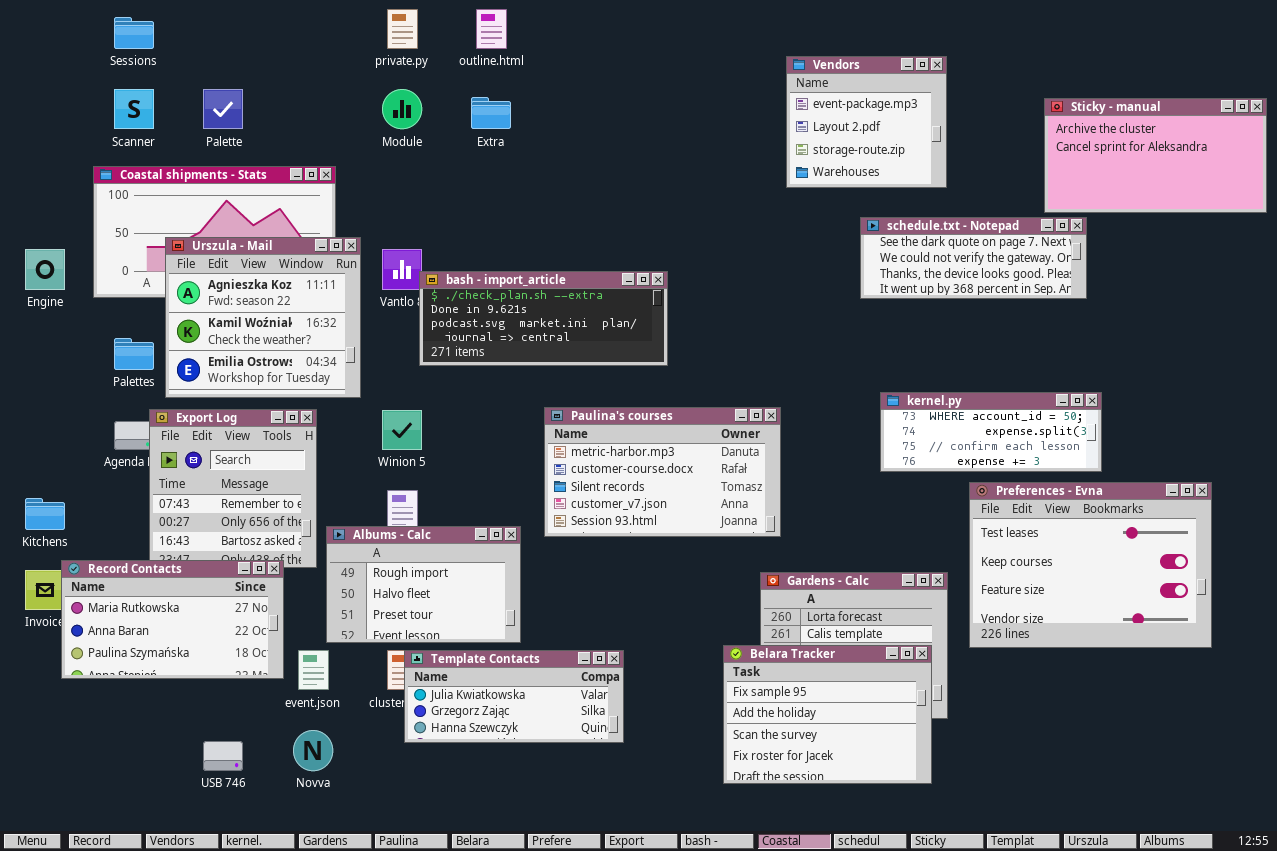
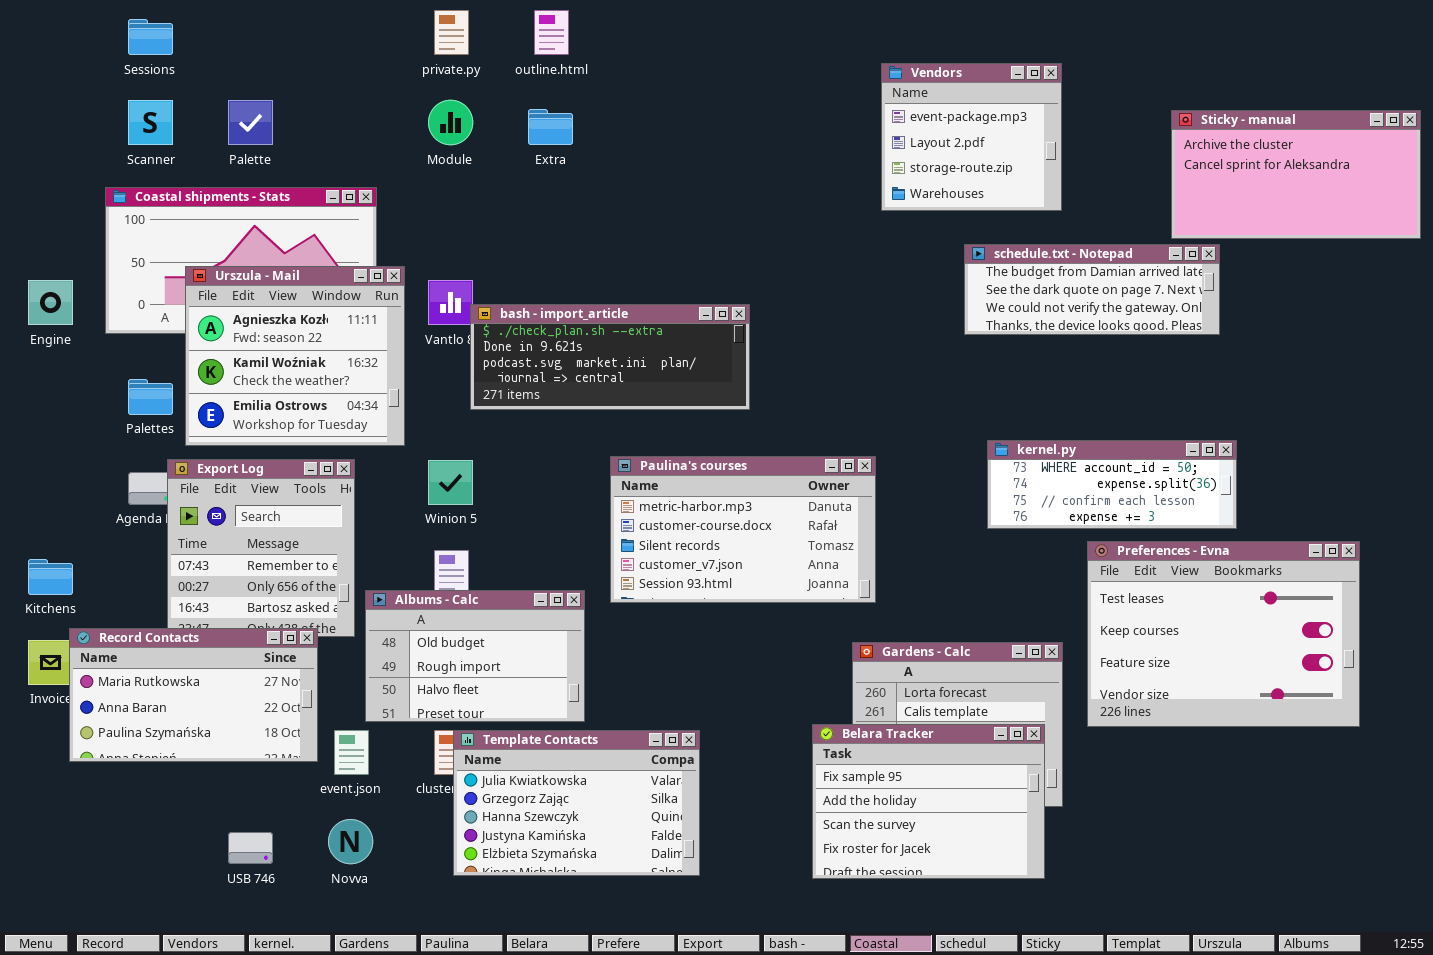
schedule.txt - Notepad: [860,217,1087,299] -> [964,244,1220,335], scrolled up 1 row
Albums - Calc: [326,526,521,643] -> [365,590,585,722], scrolled up 1 row
Template Contacts: [404,650,624,743] -> [453,730,700,876], resized

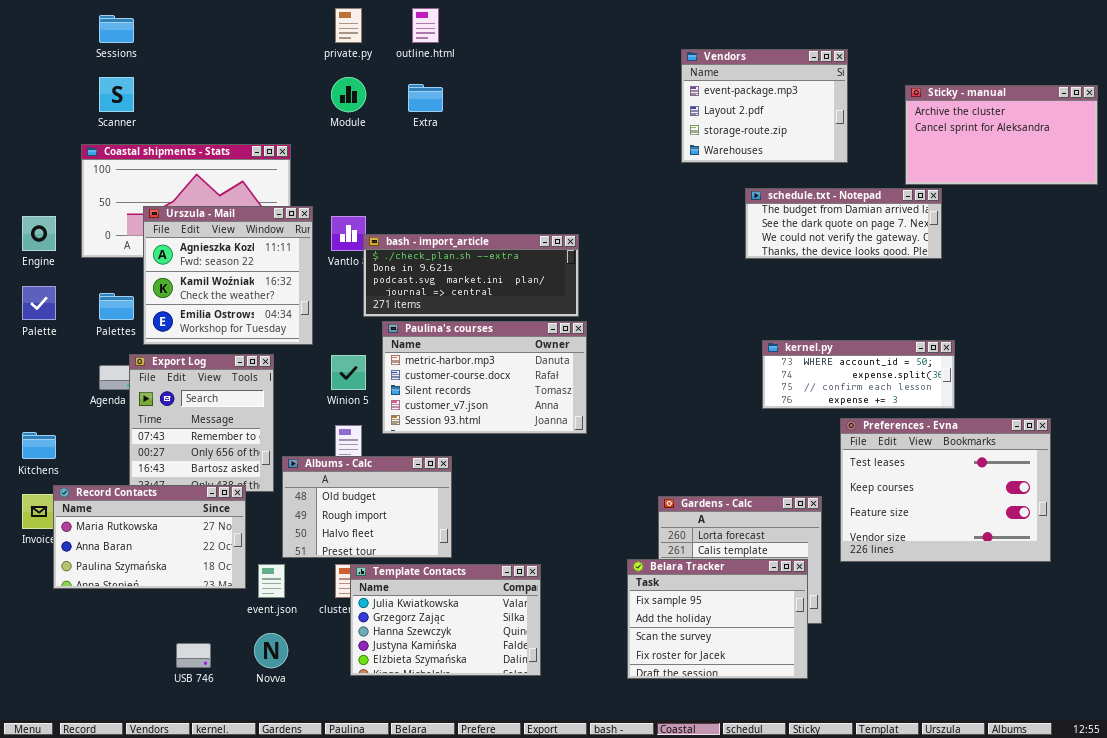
Vendors: [881,63,1062,211] -> [681,49,848,163], resized
Palette: [228,100,273,145] -> [22,286,56,320], moved
Paulina's courses: [610,456,876,603] -> [382,321,587,434], moved

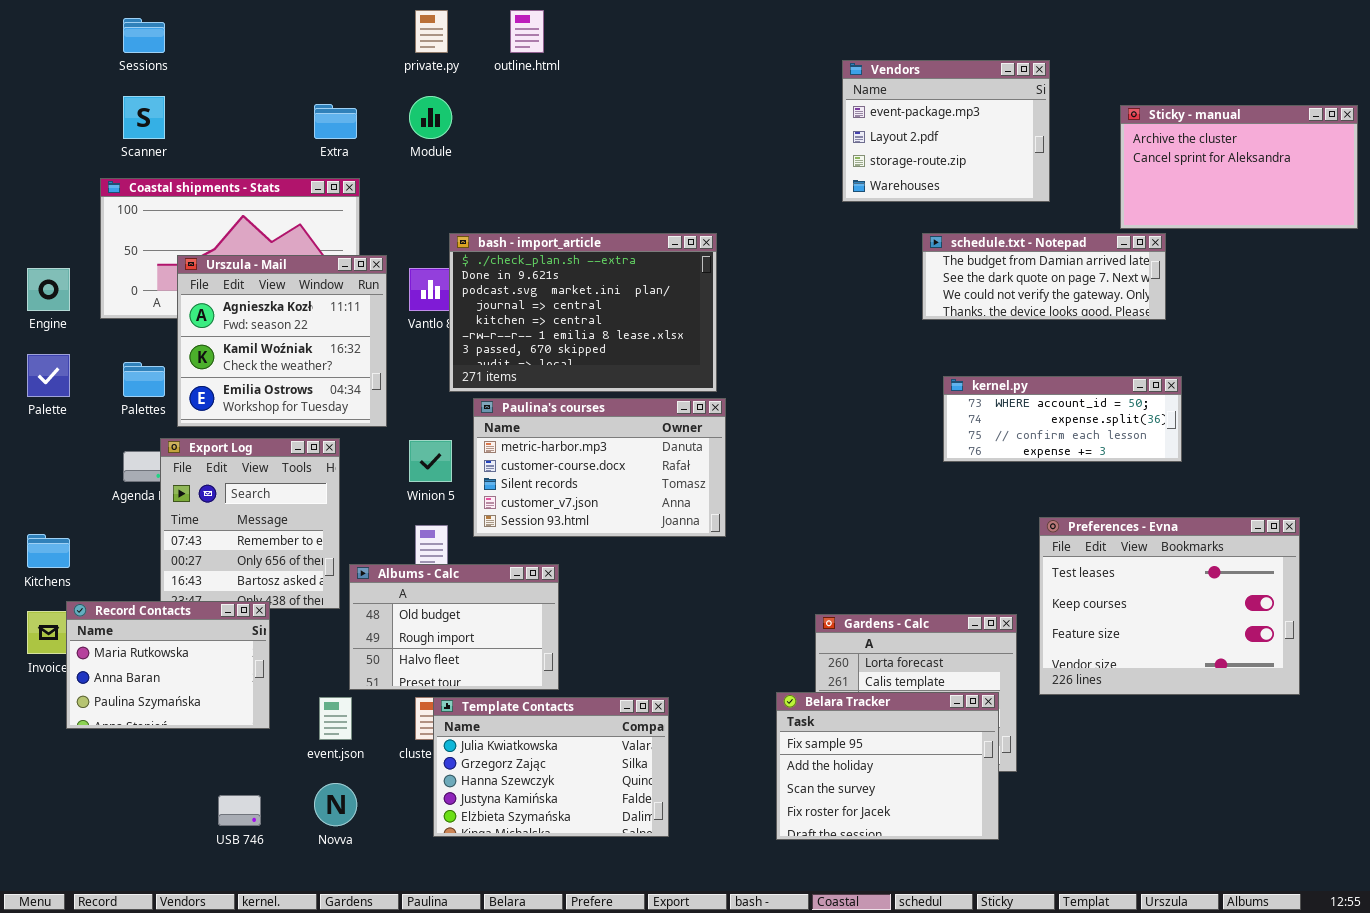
Extra: [408,84,443,112] -> [314,104,357,139], moved
bash - import_article: [363,234,579,317] -> [449,233,717,392], resized
kernel.py: [762,340,955,409] -> [943,376,1182,462], moved
Record Contacts: [53,485,246,589] -> [66,601,270,729], resized

